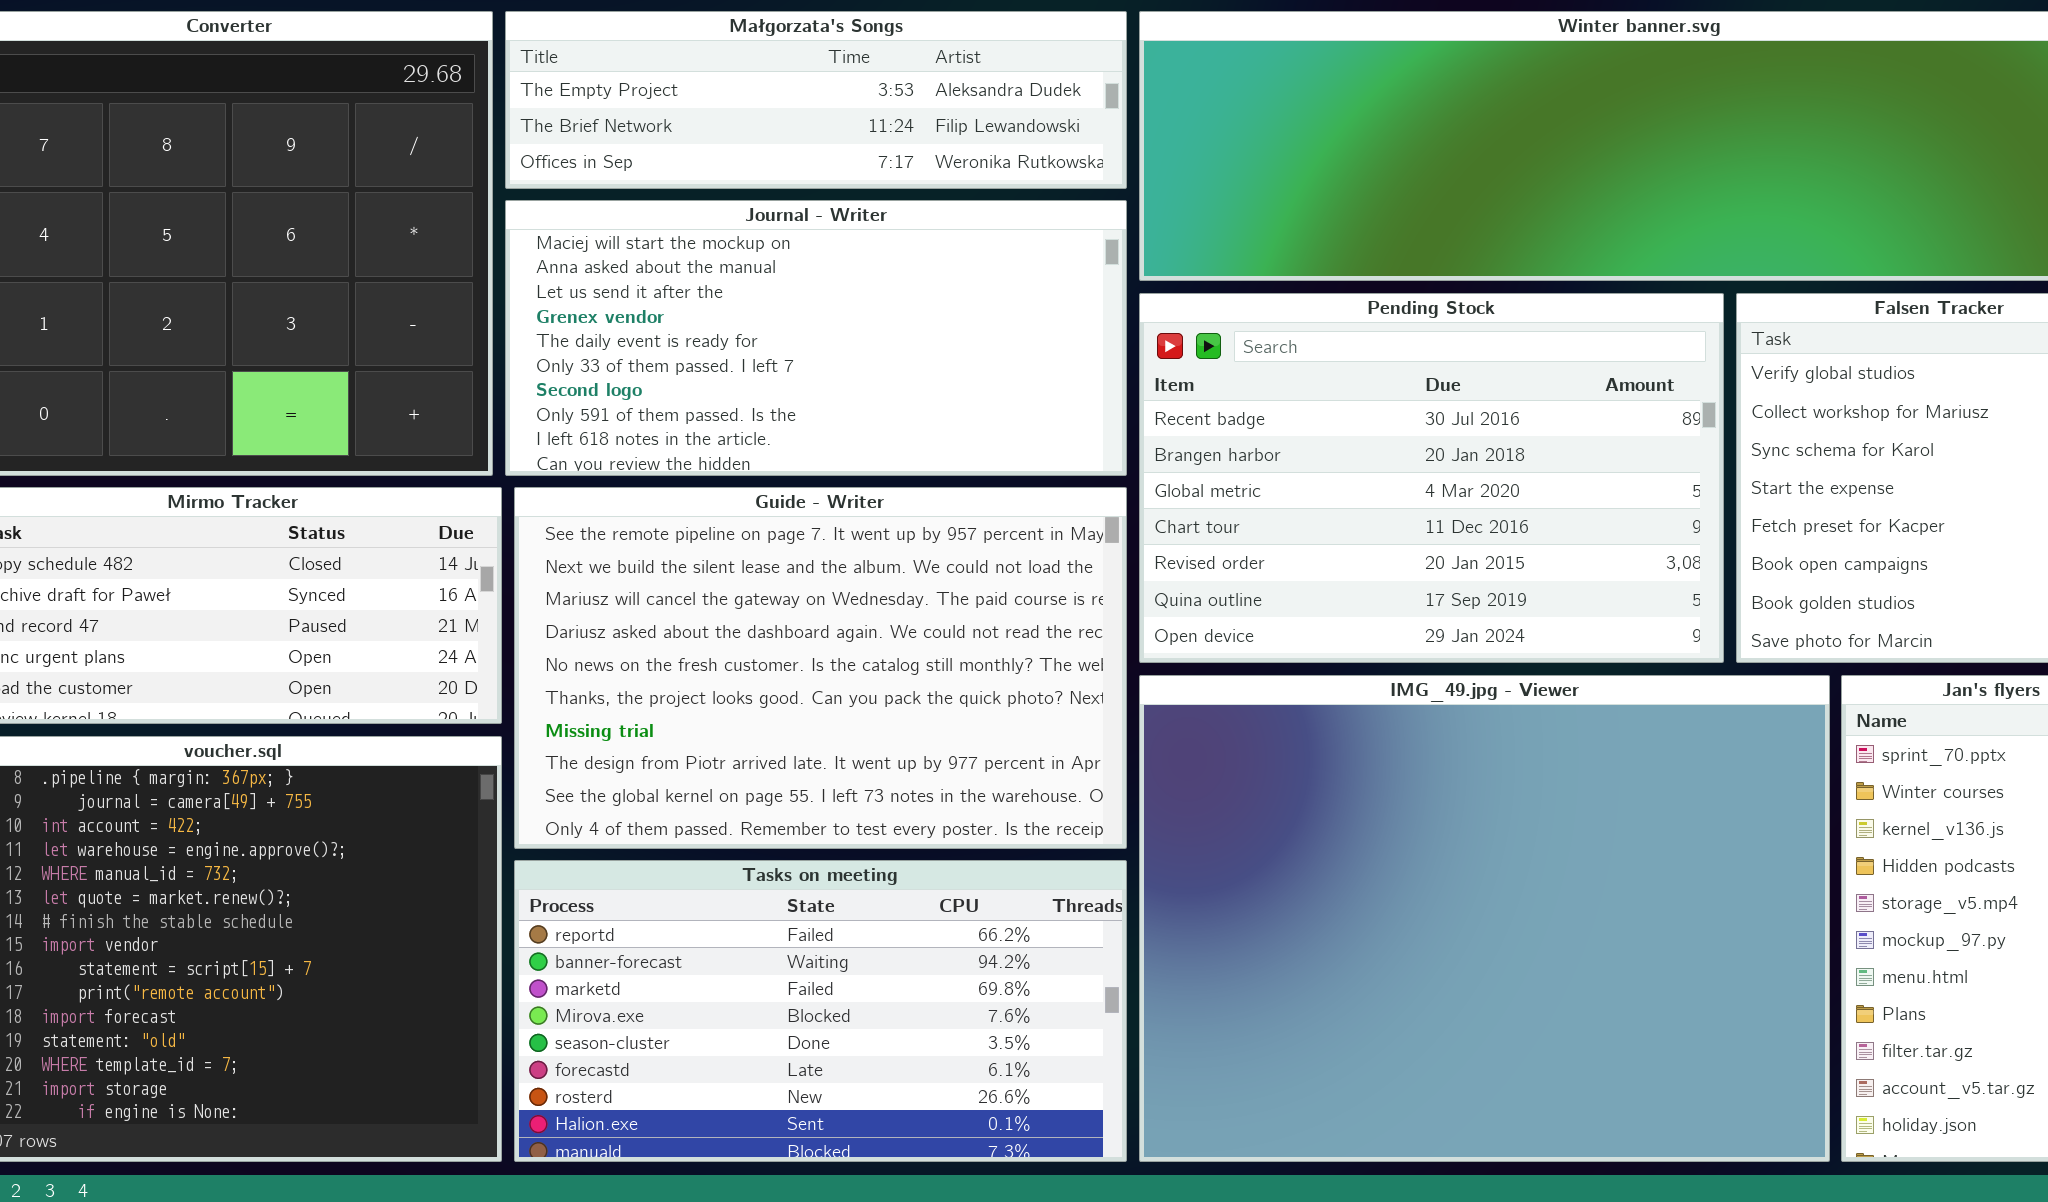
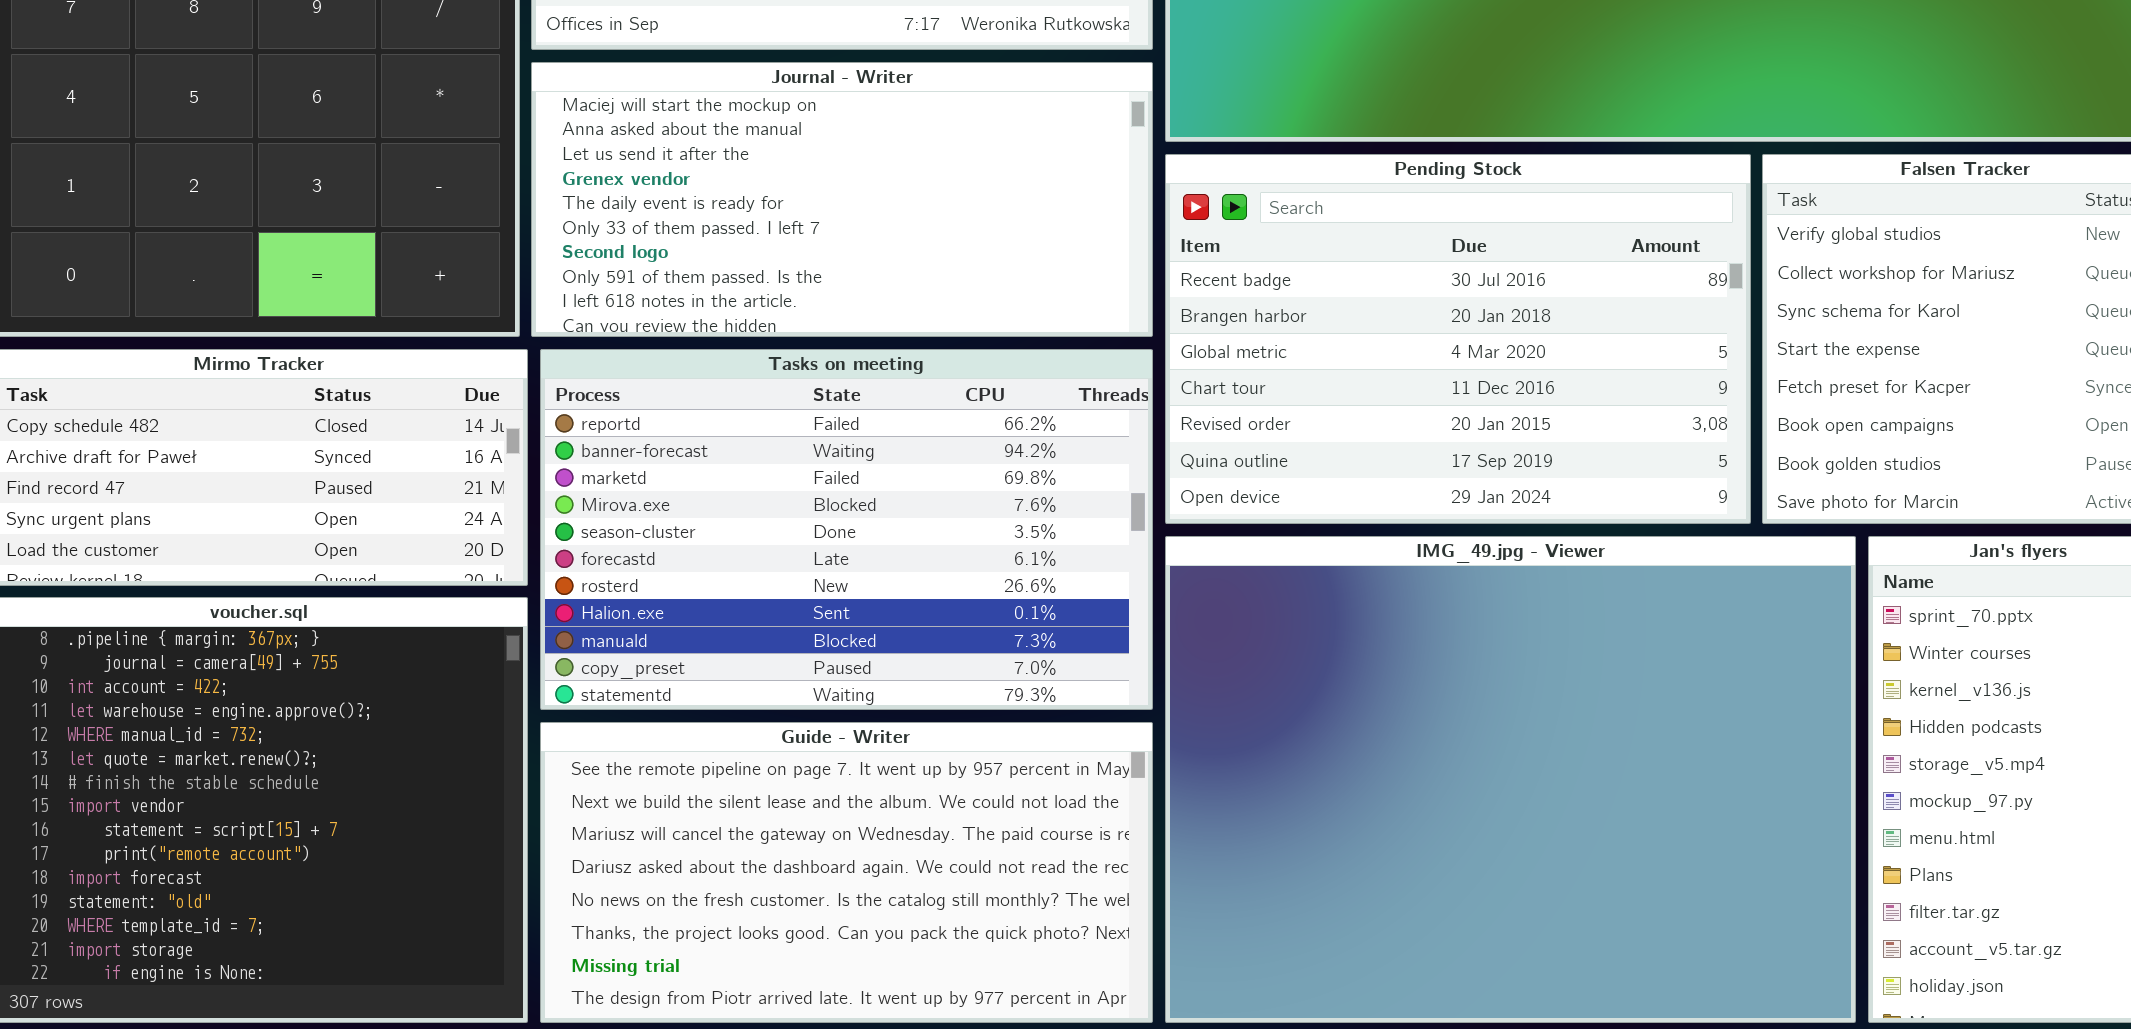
Guide - Writer: [514,487,1127,849] -> [540,722,1153,1023], moved, resized
Tasks on meeting: [514,860,1127,1162] -> [540,349,1153,710], moved, resized

